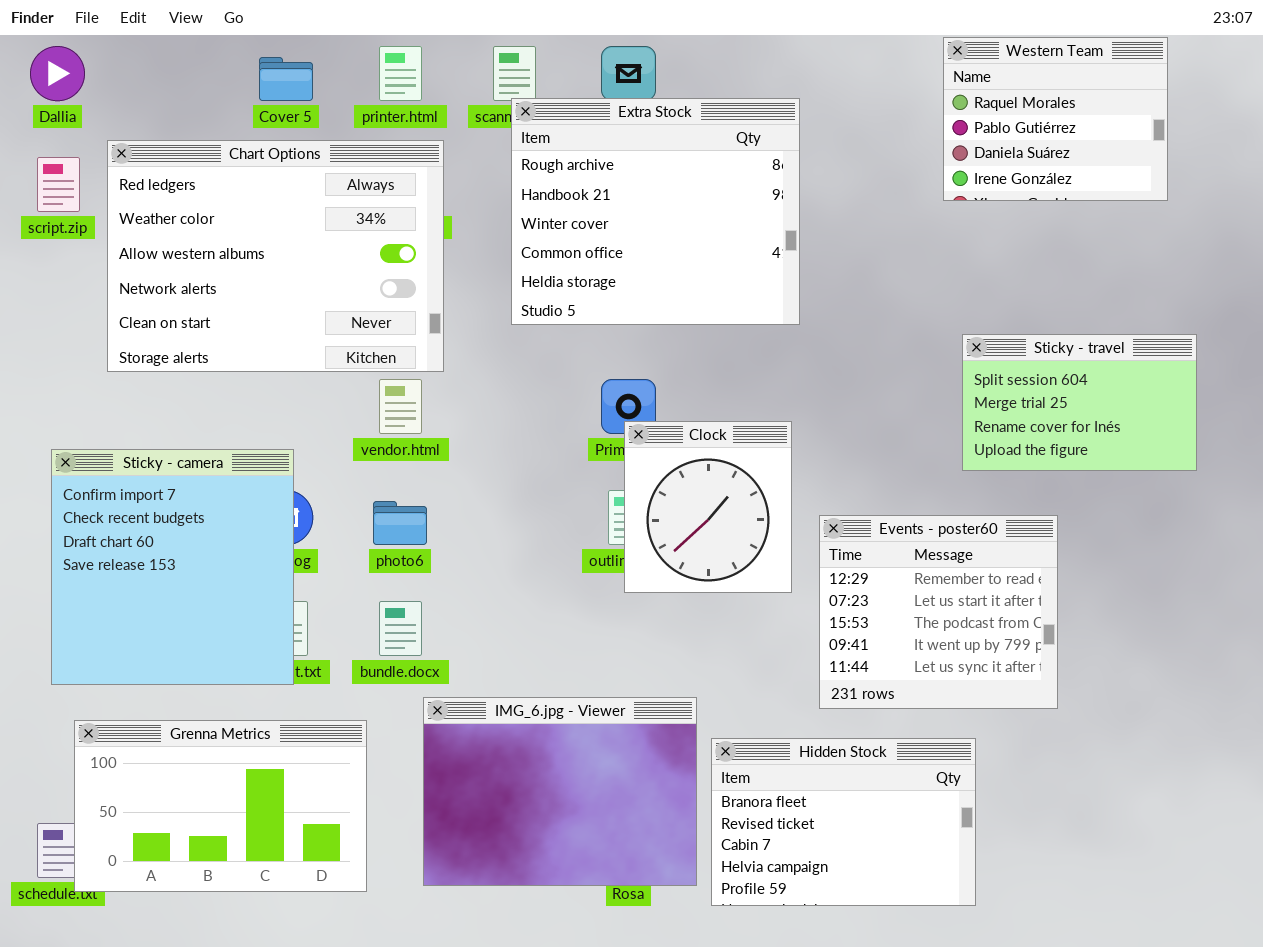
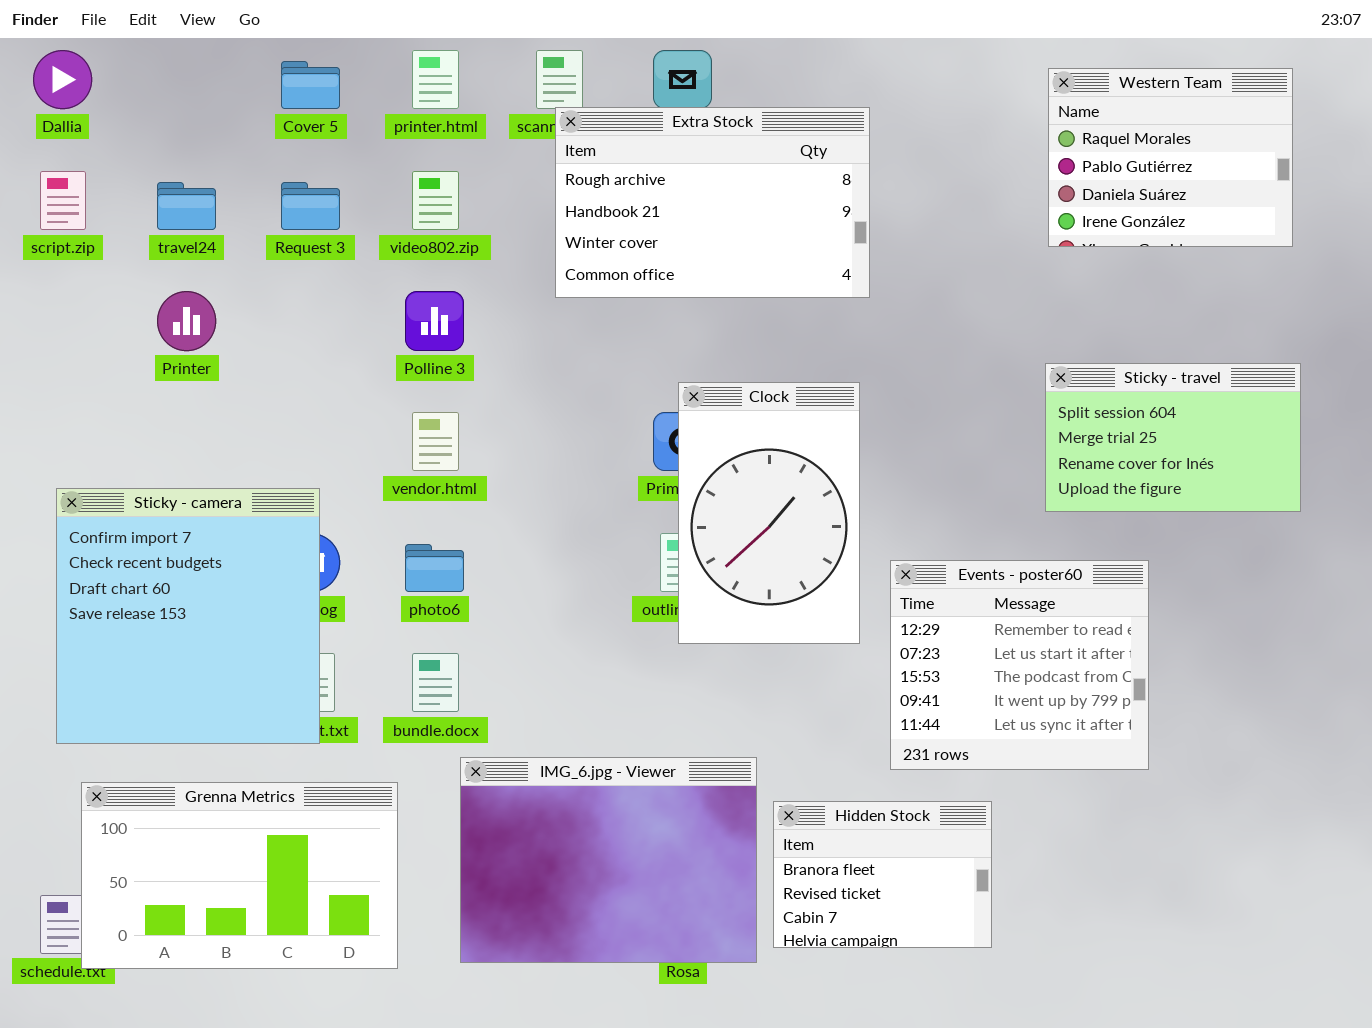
Western Team: [943,37,1168,201] -> [1048,68,1293,247], moved
Extra Stock: [511,98,800,325] -> [555,107,870,298], resized
Chart Options: [107,140,444,372] -> none, closed
Clock: [624,421,792,593] -> [678,382,860,644], resized
Hidden Stock: [711,738,976,906] -> [773,801,992,948], resized

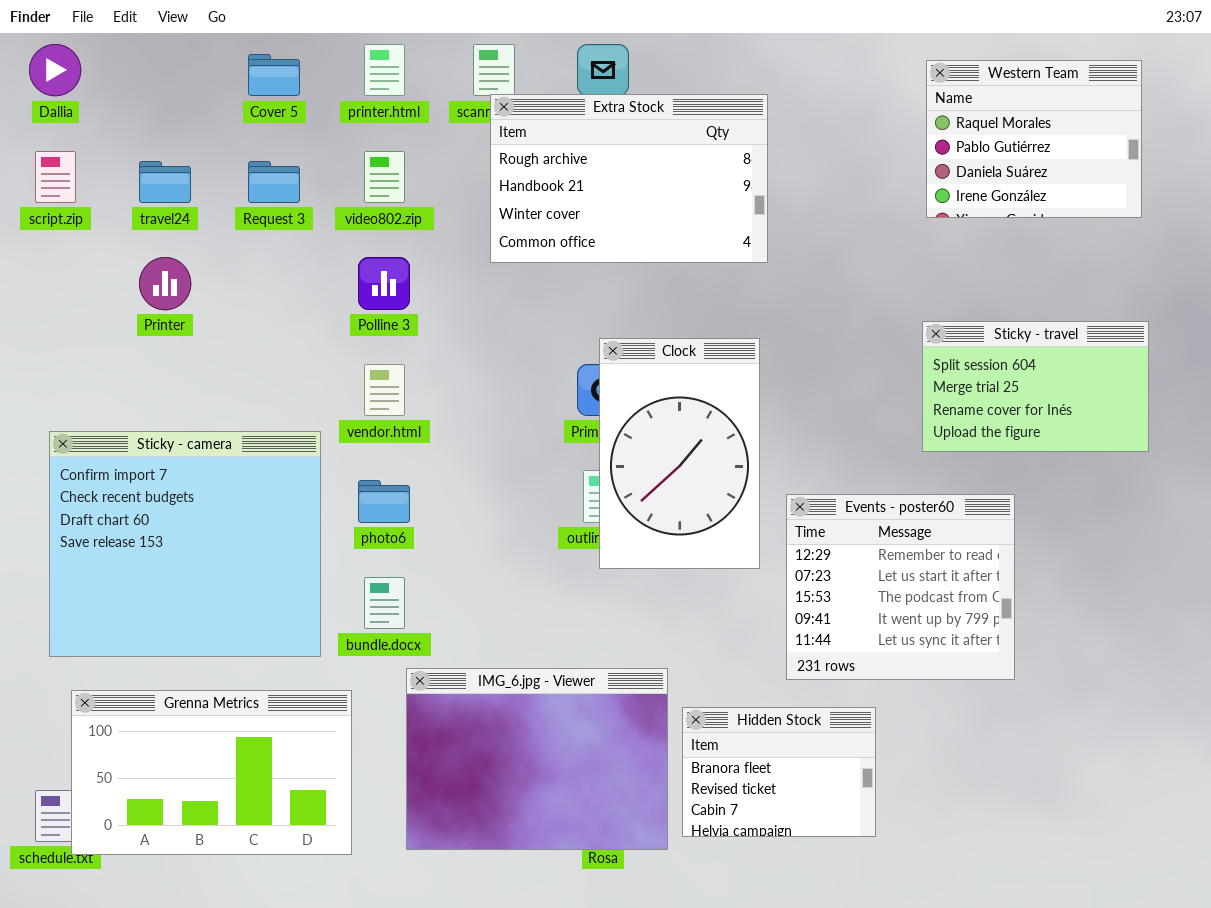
Sticky - camera: [56,488,320,744] -> [49,431,321,657], resized

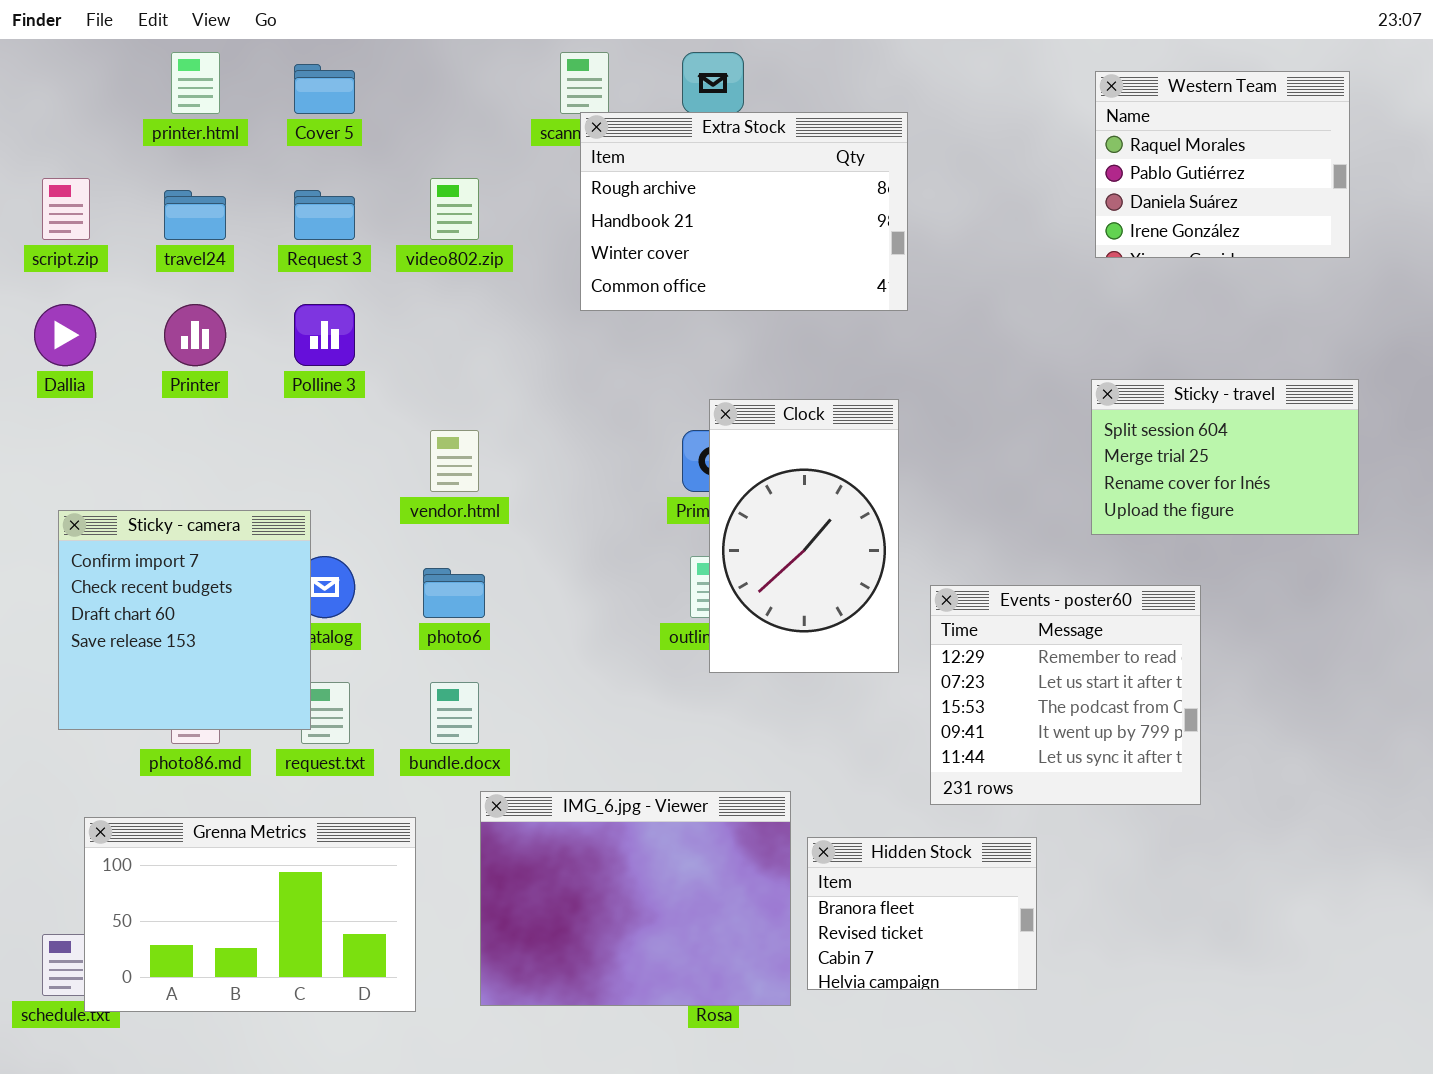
Dallia: [29,44,81,96] -> [34,304,96,366], moved
printer.html: [364,44,405,96] -> [171,52,220,114], moved
Polline 3: [358,257,410,310] -> [294,304,355,366], moved
Sticky - camera: [49,431,321,657] -> [58,510,311,730], resized

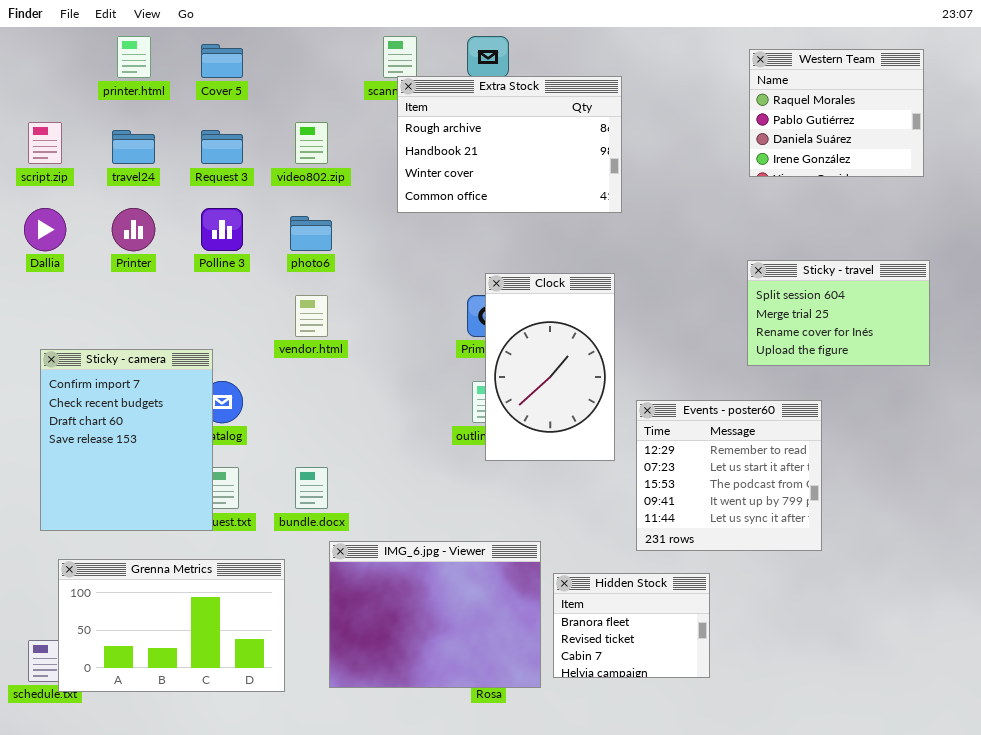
Sticky - camera: [58,510,311,730] -> [40,349,213,531], resized
photo6: [423,568,485,618] -> [290,216,332,251], moved

